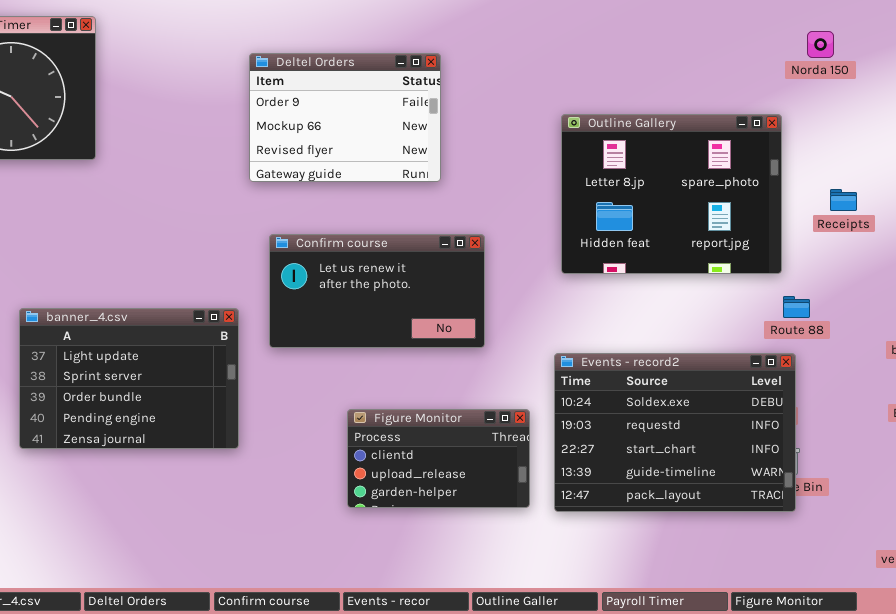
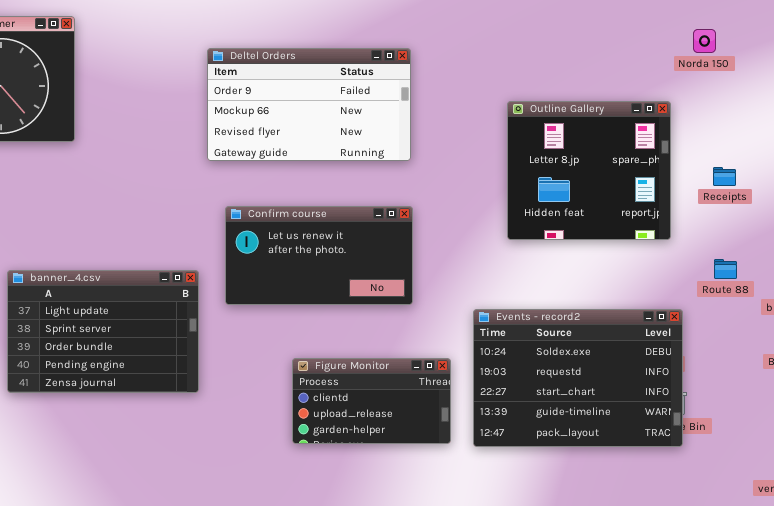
Deltel Orders: [249,53,441,182] -> [207,48,411,161], resized
Outline Gallery: [561,114,782,274] -> [507,101,671,240], resized
Route 88: [783,296,810,318] -> [714,259,737,279], moved

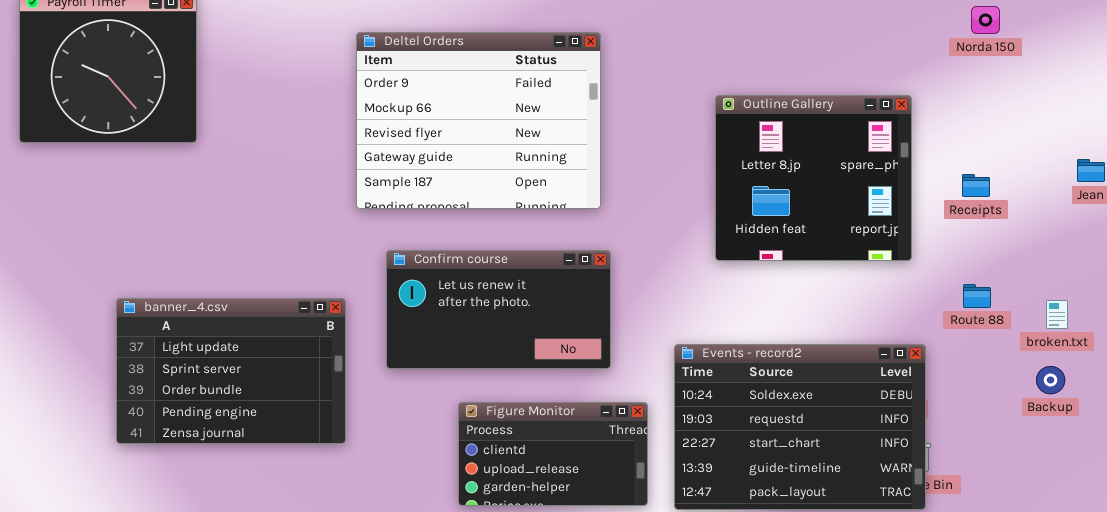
Norda 150: [693,29,716,53] -> [971,6,1000,34], moved
Deltel Orders: [207,48,411,161] -> [356,32,601,209], resized
Confirm course: [225,206,413,305] -> [386,250,611,369], moved

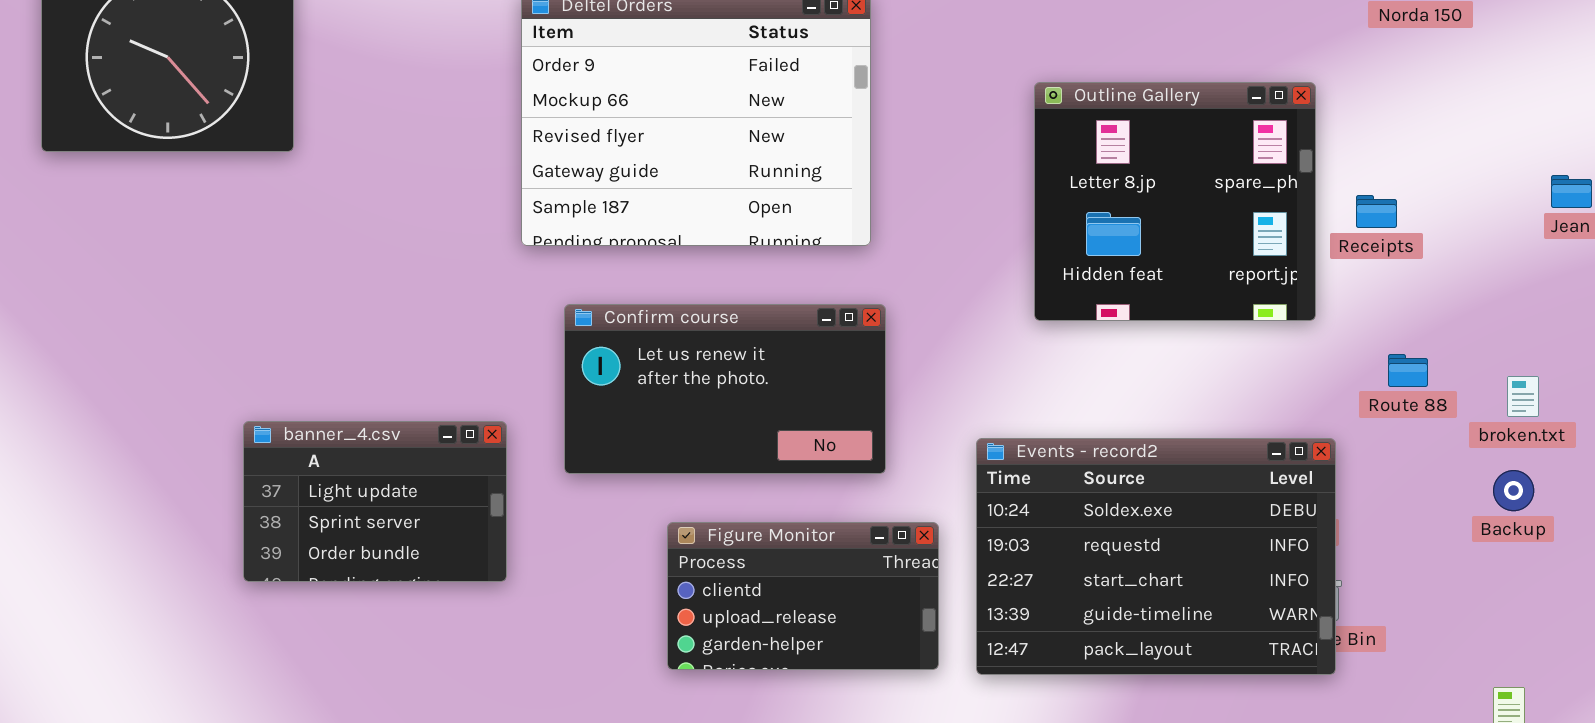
Receipts: [962,174,990,197] -> [1356,195,1397,228], moved
banner_4.csv: [116,298,346,444] -> [243,421,507,582], resized

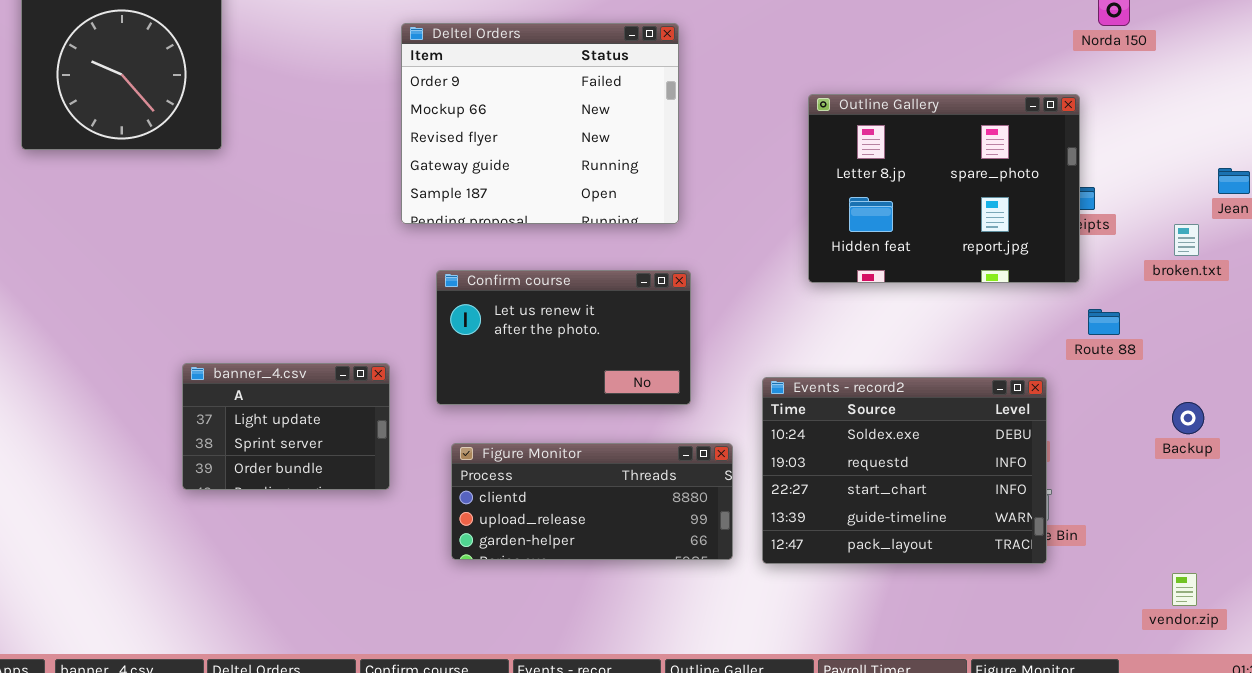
Outline Gallery: [1034,82,1316,321] -> [808,94,1080,283], resized
broken.txt: [1507,376,1539,417] -> [1174,224,1199,256], moved
Figure Monitor: [667,522,939,670] -> [451,443,733,560], resized

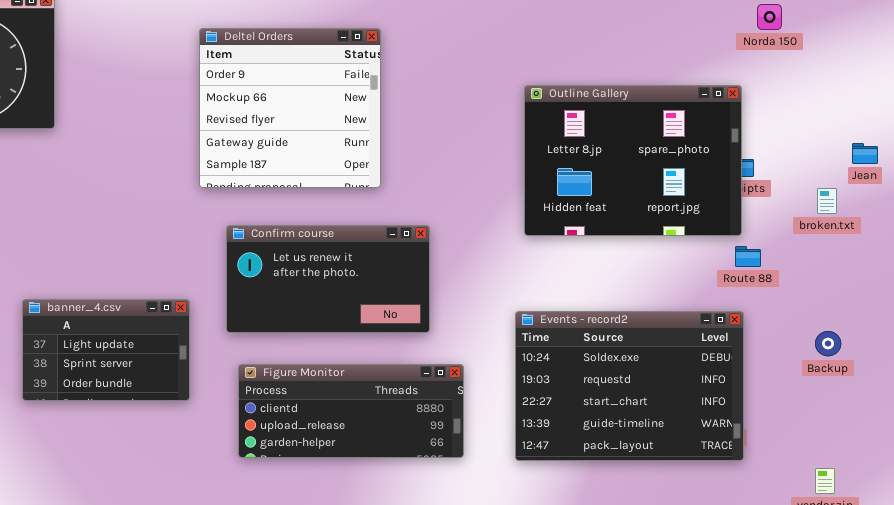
Deltel Orders: [401,23,679,224] -> [199,28,381,188], resized
Route 88: [1088,309,1120,335] -> [735,246,761,267], moved
Events - record2: [762,377,1047,564] -> [515,311,744,461], moved

